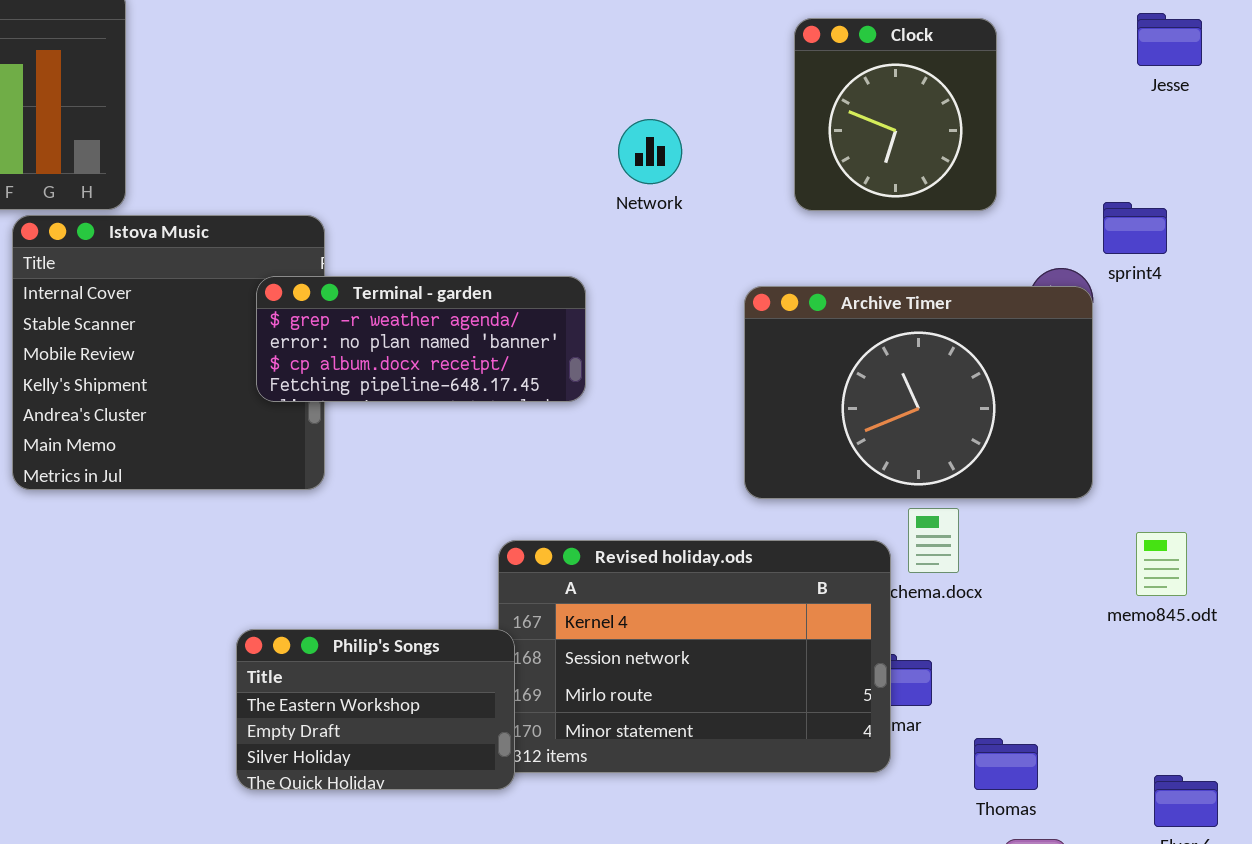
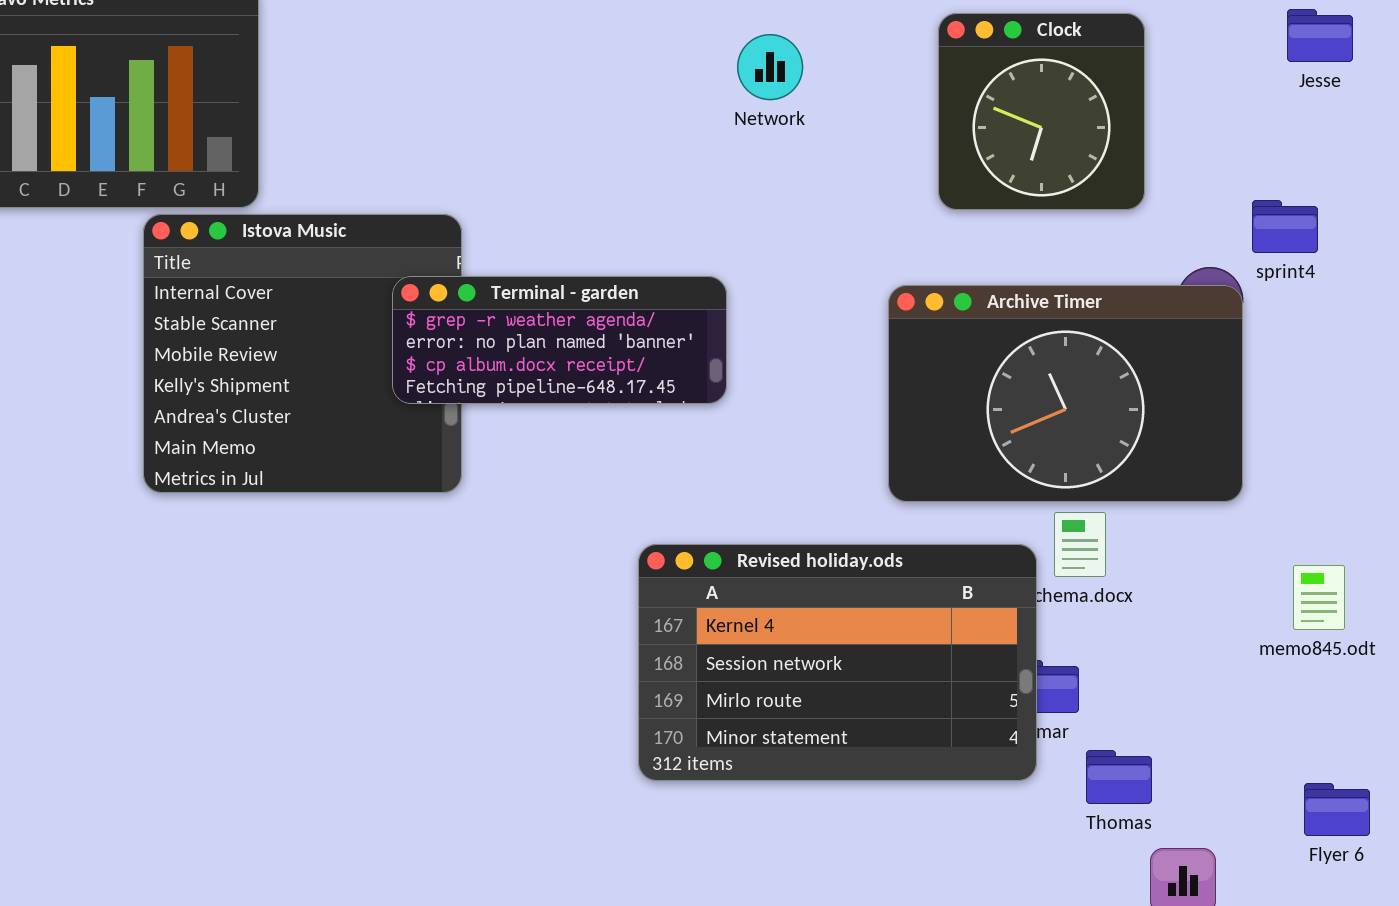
Network: [618,119,682,184] -> [737,34,803,100], moved
memo845.odt: [1136,532,1187,596] -> [1293,565,1345,630], moved
Philip's Songs: [236,629,515,790] -> none, closed
Thomas: [974,738,1038,790] -> [1086,750,1152,804], moved

